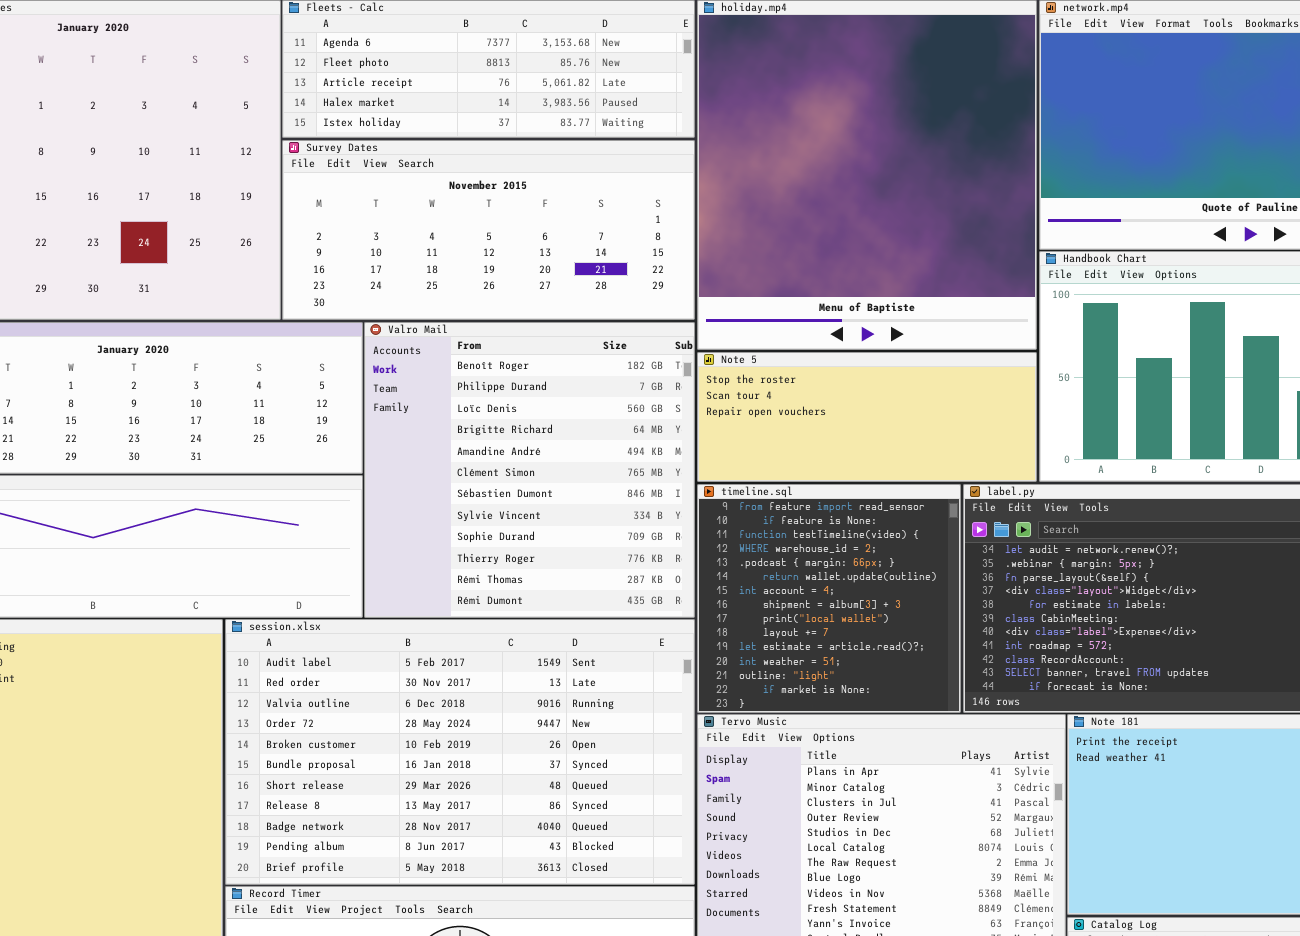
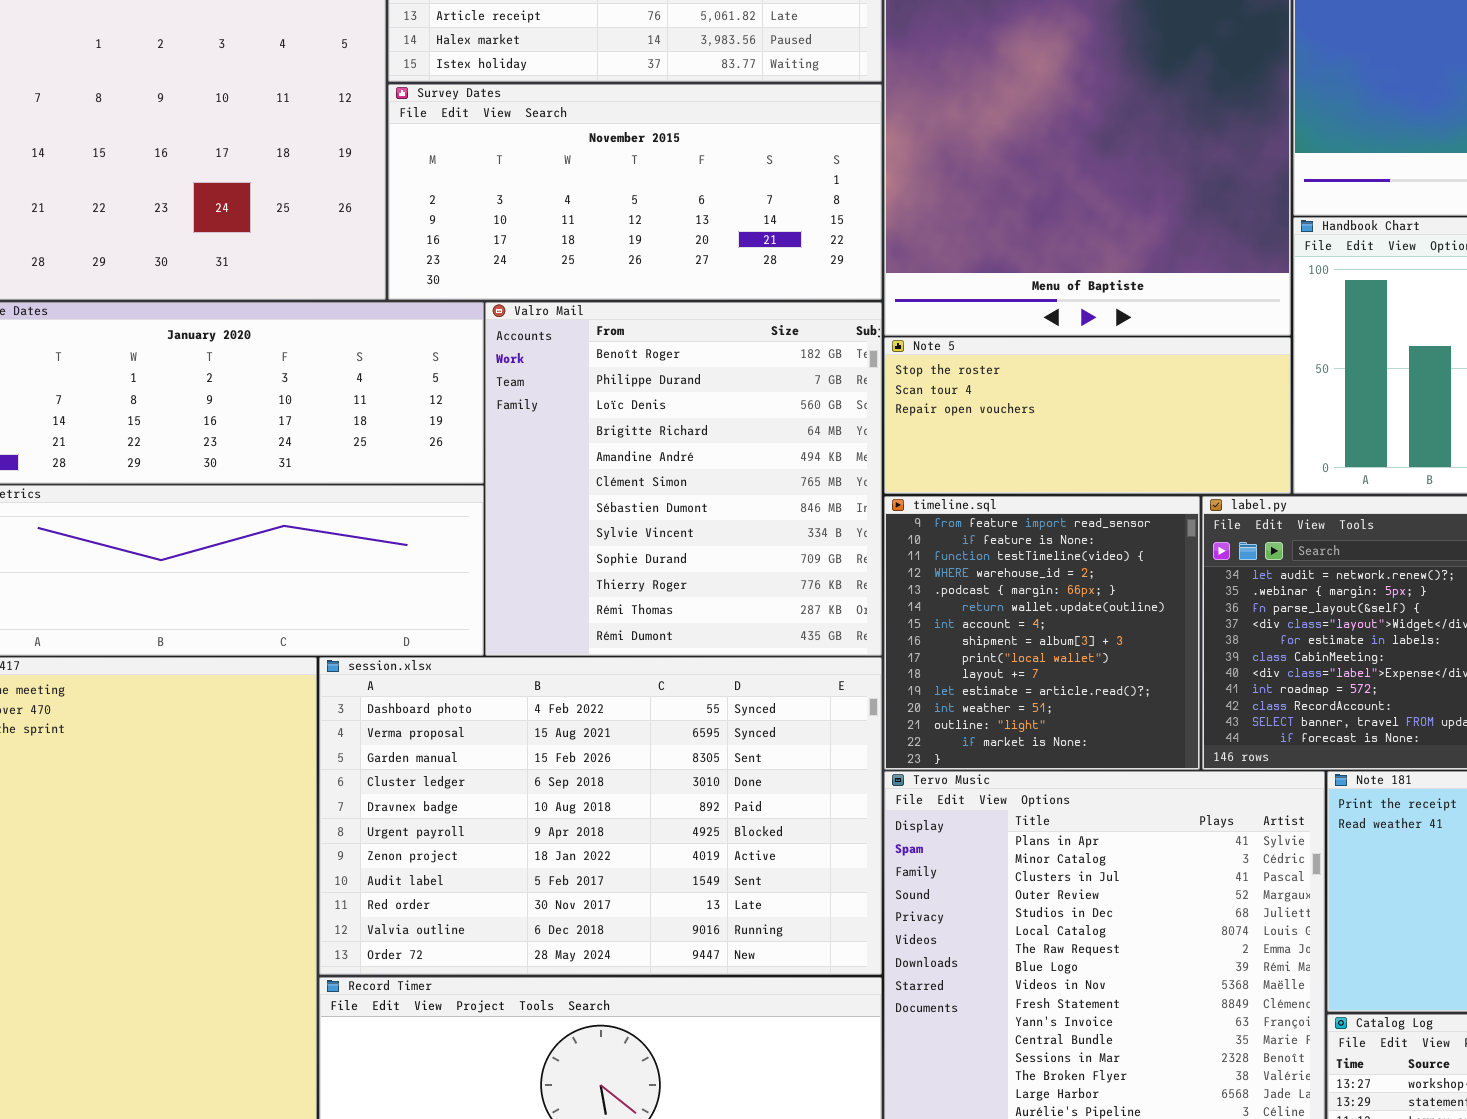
session.xlsx: [225,619,695,885] -> [319,657,882,975], scrolled up 7 rows

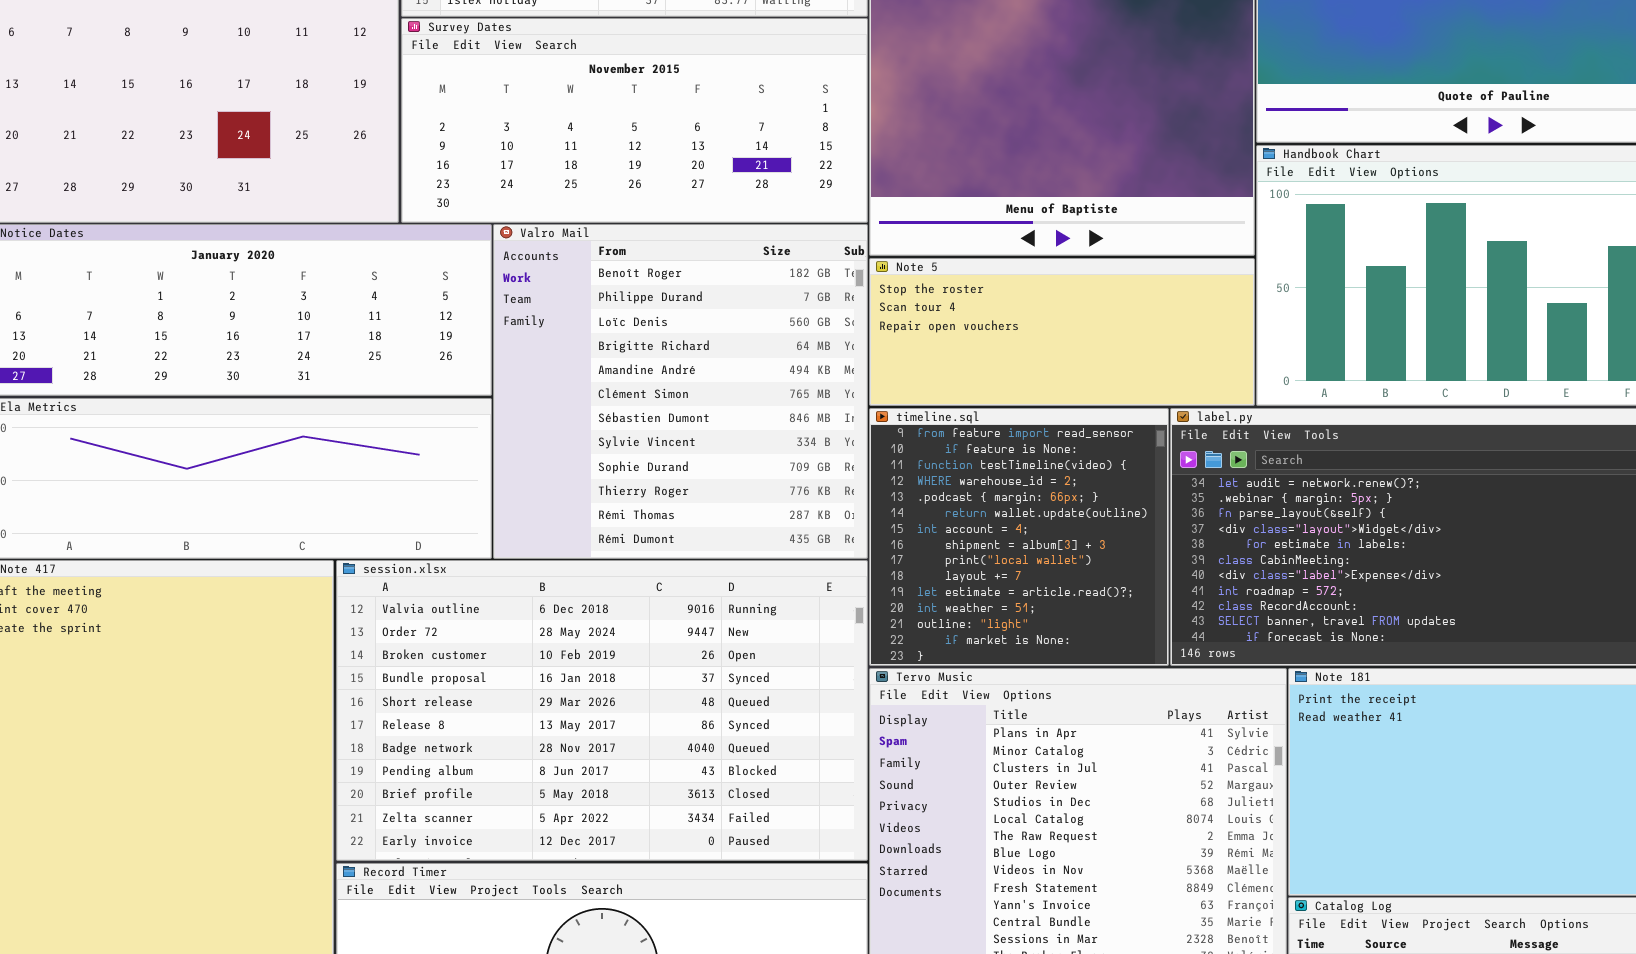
session.xlsx: [319,657,882,975] -> [336,560,868,861], scrolled down 9 rows

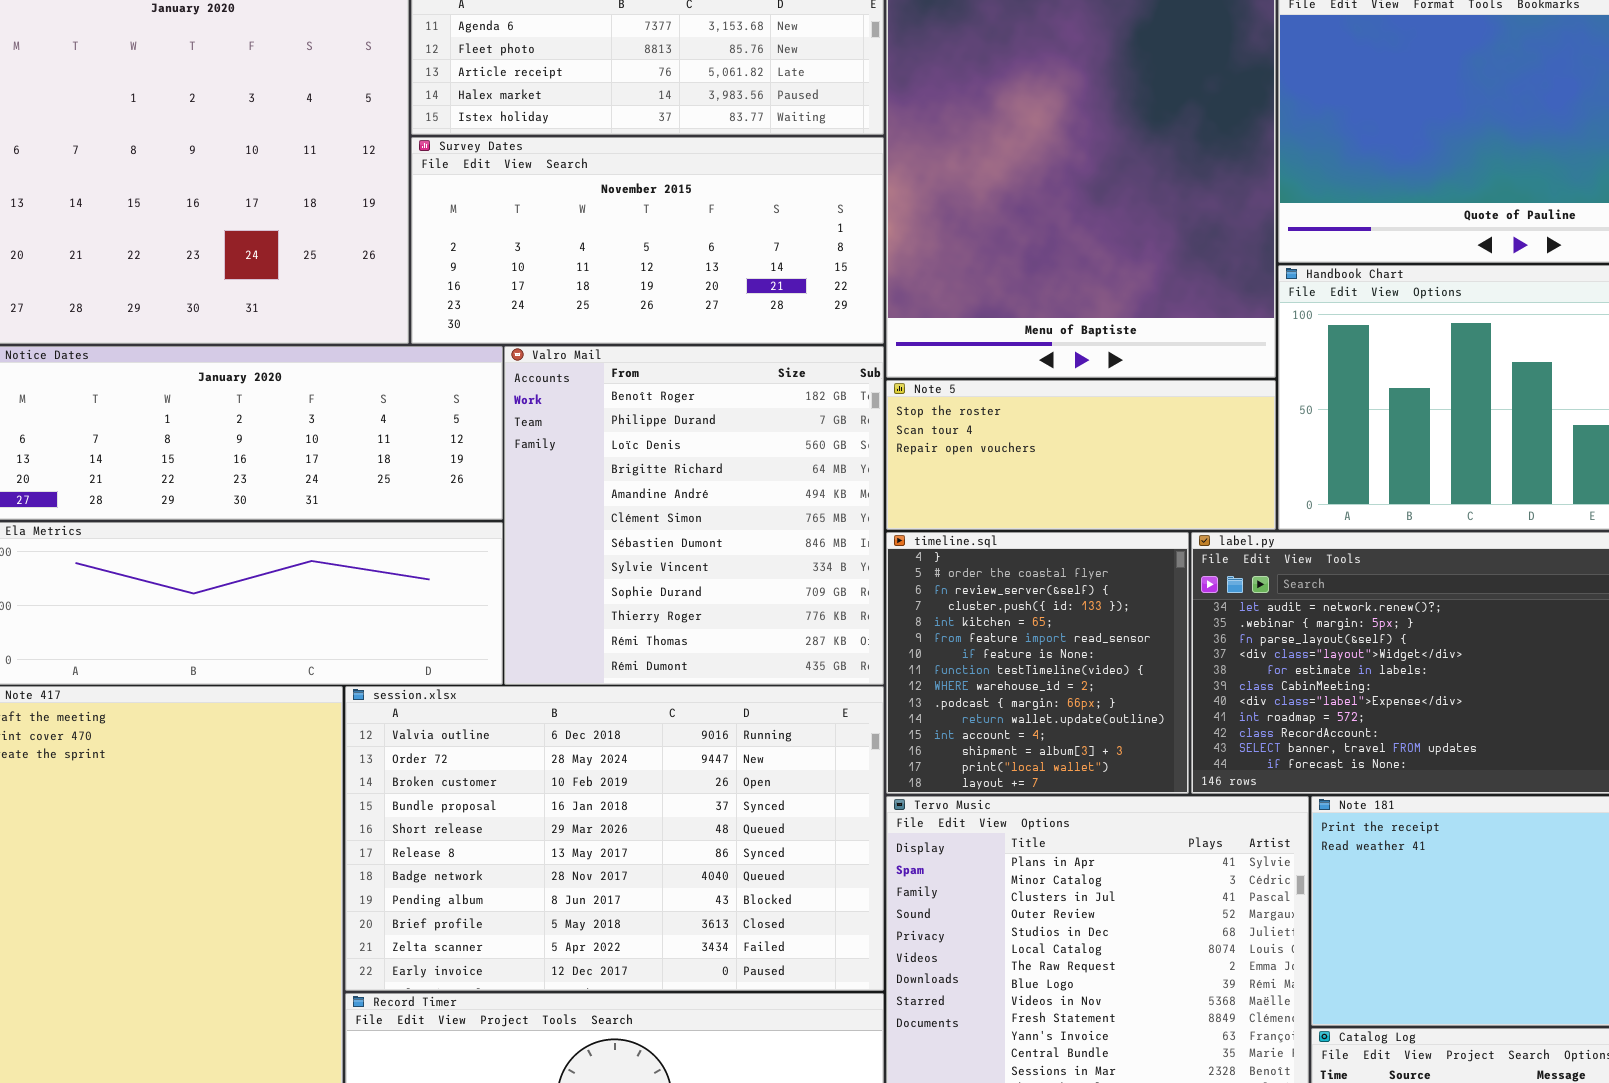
timeline.sql: [869,408,1169,666] -> [886,532,1189,794], scrolled up 5 rows

